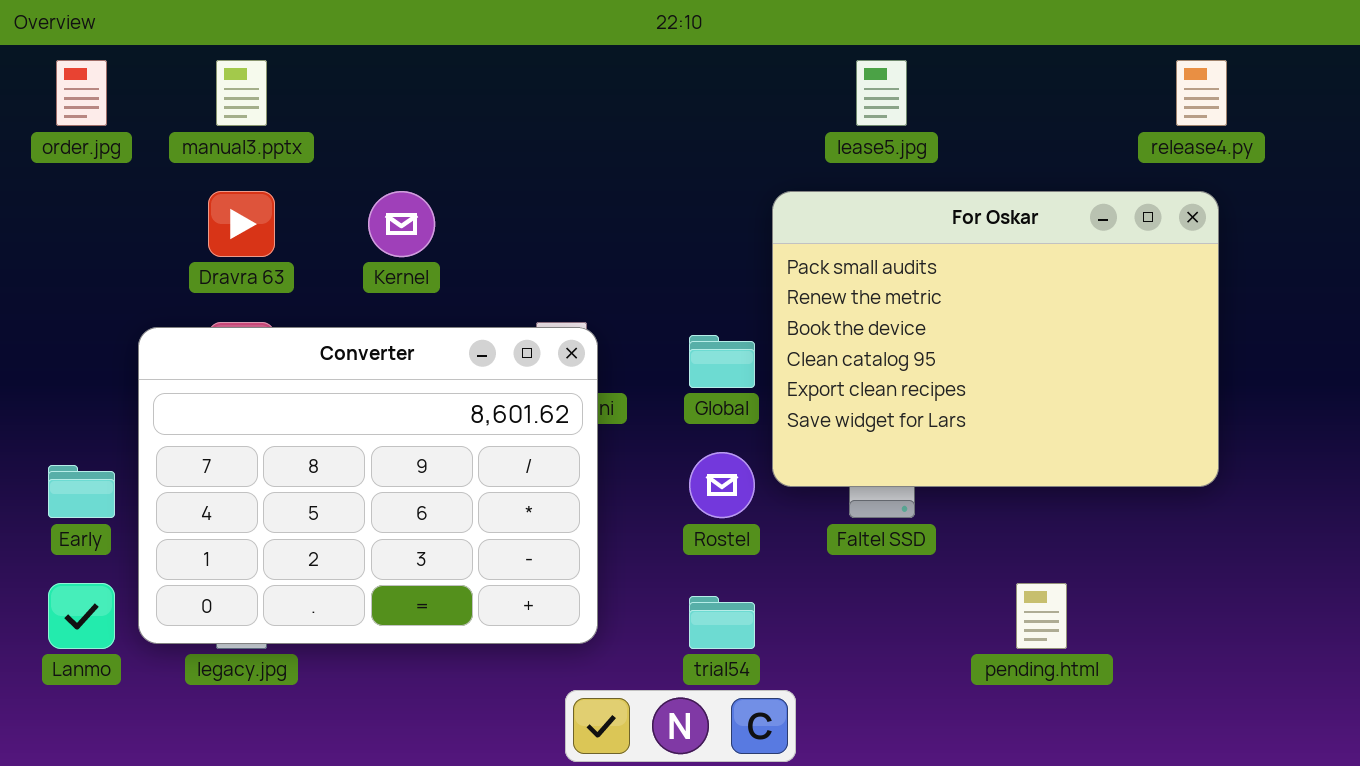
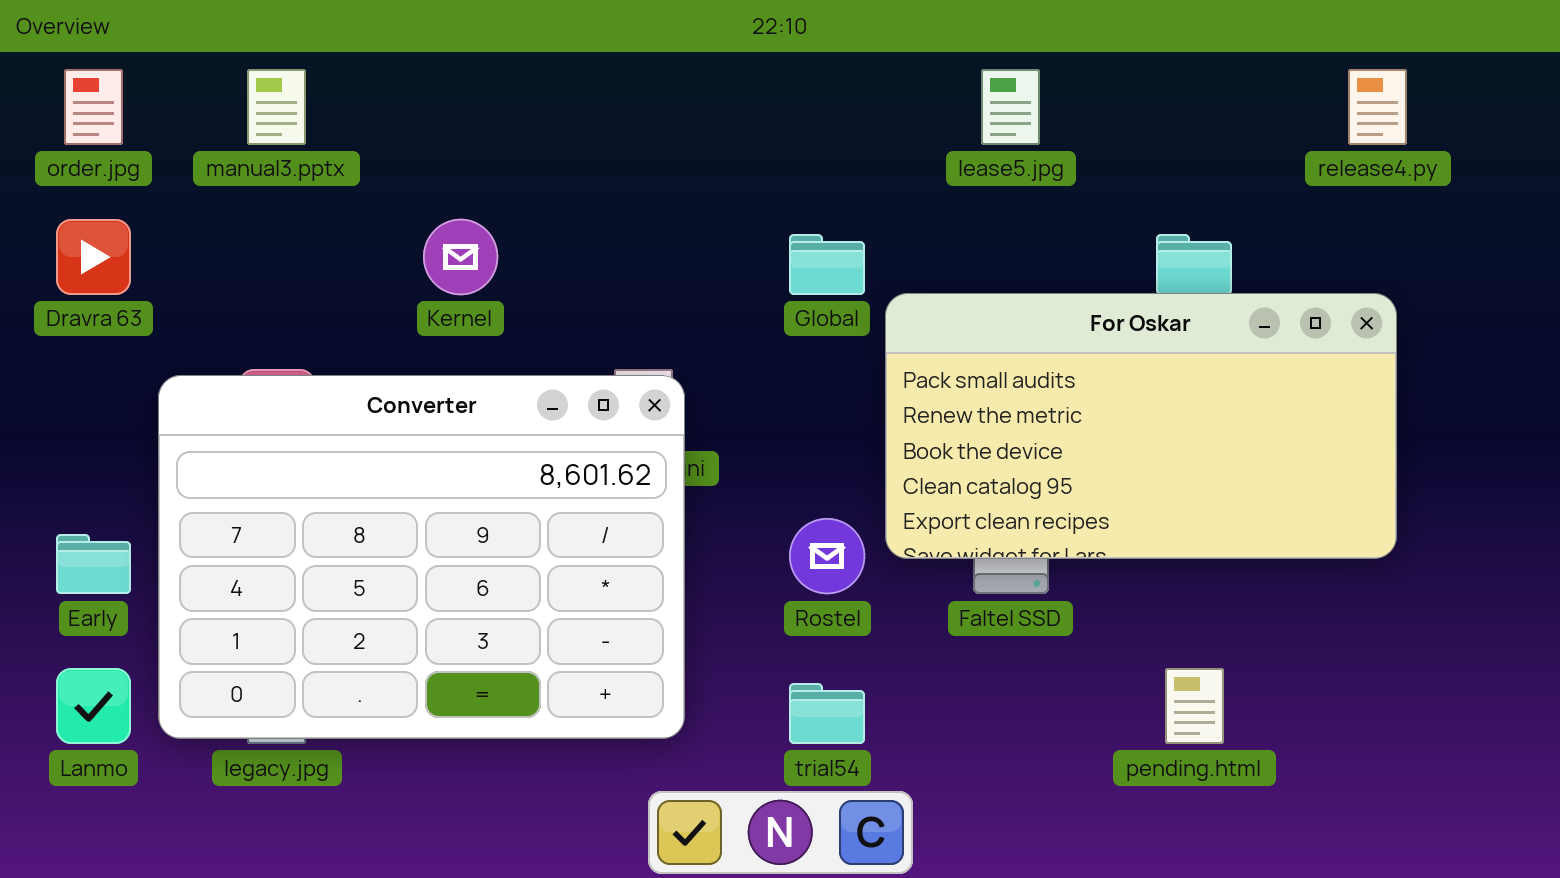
Dravra 63: [208,191,275,257] -> [56,219,131,295], moved
For Oskar: [772,191,1219,487] -> [885,293,1397,559], resized
Global: [689,335,755,388] -> [789,234,865,295], moved

